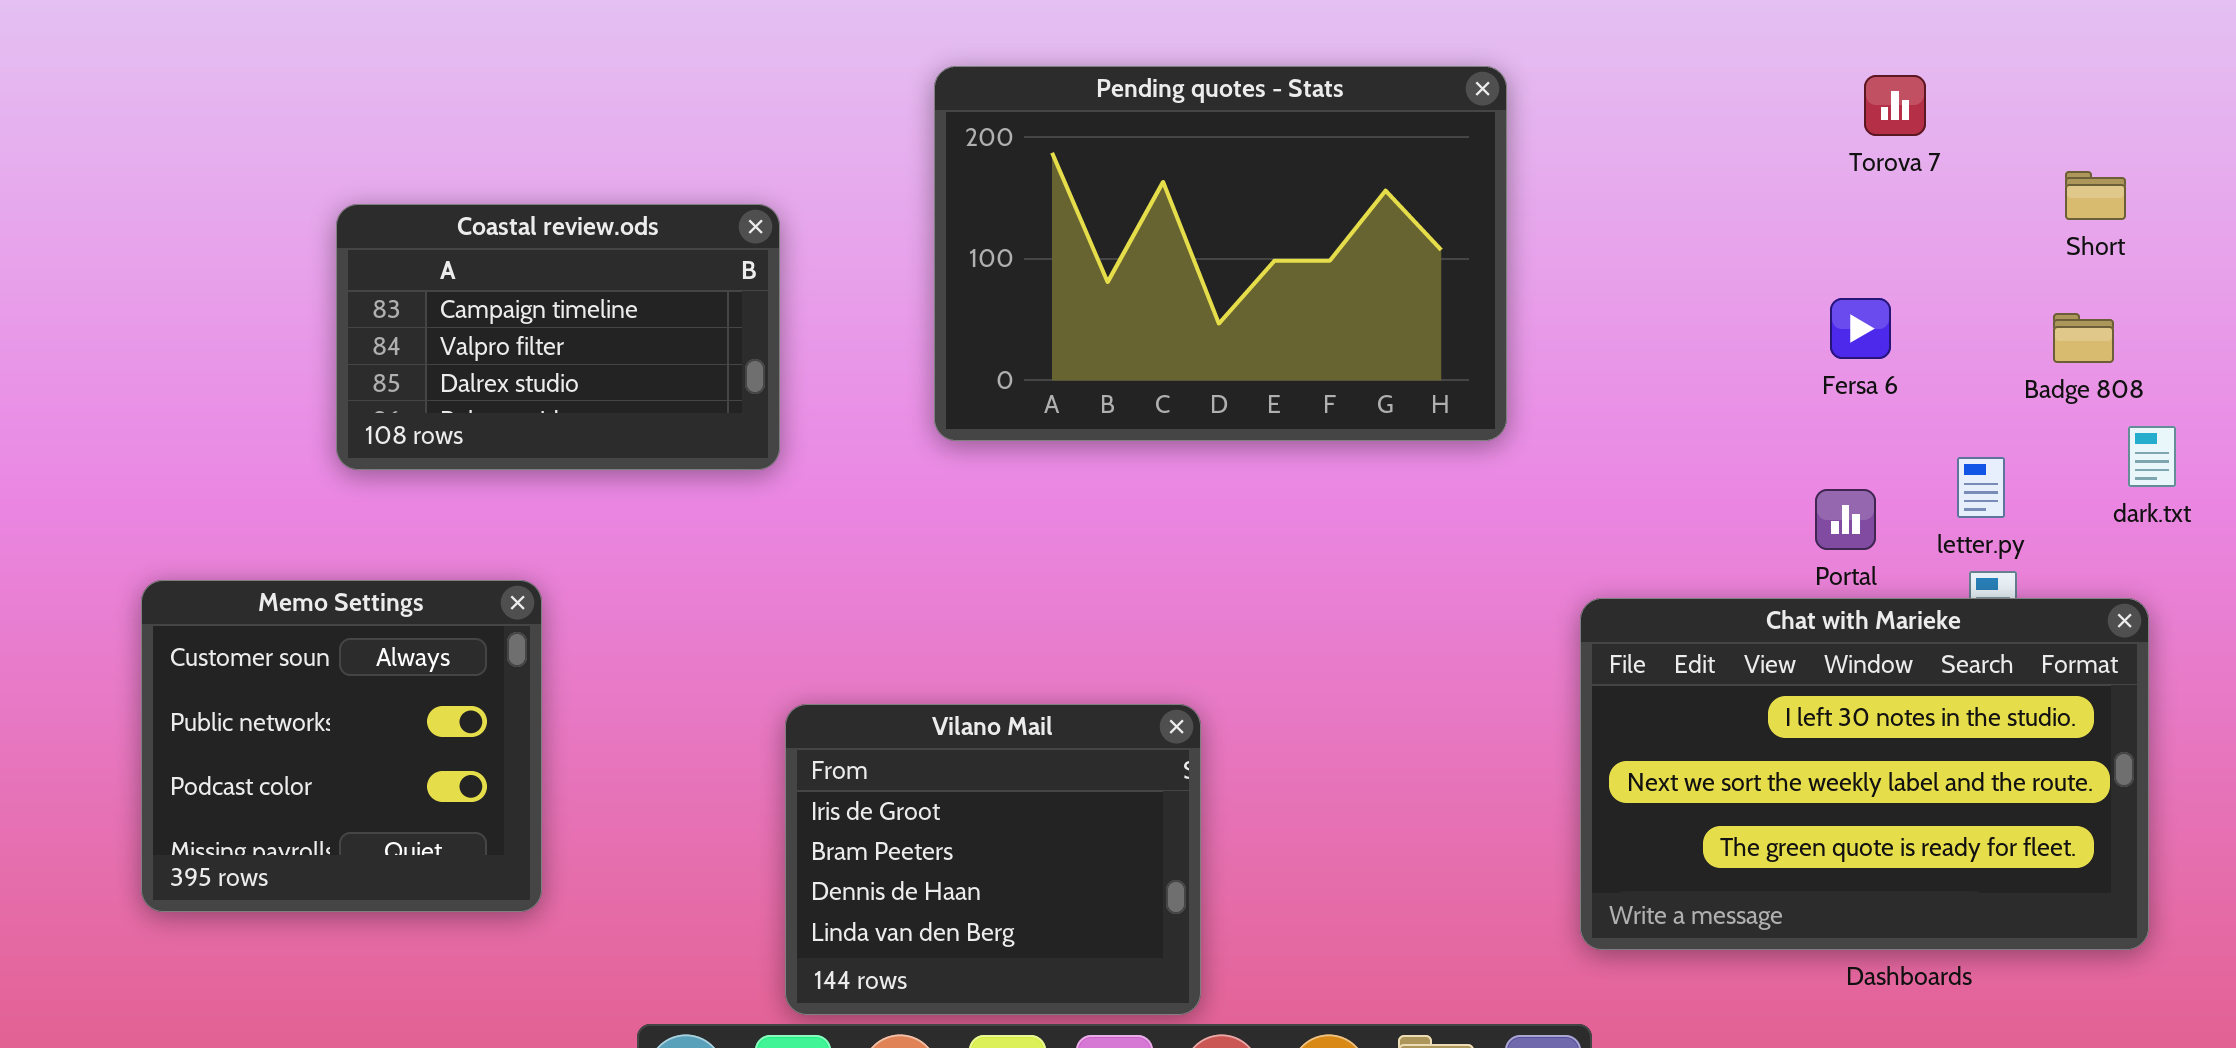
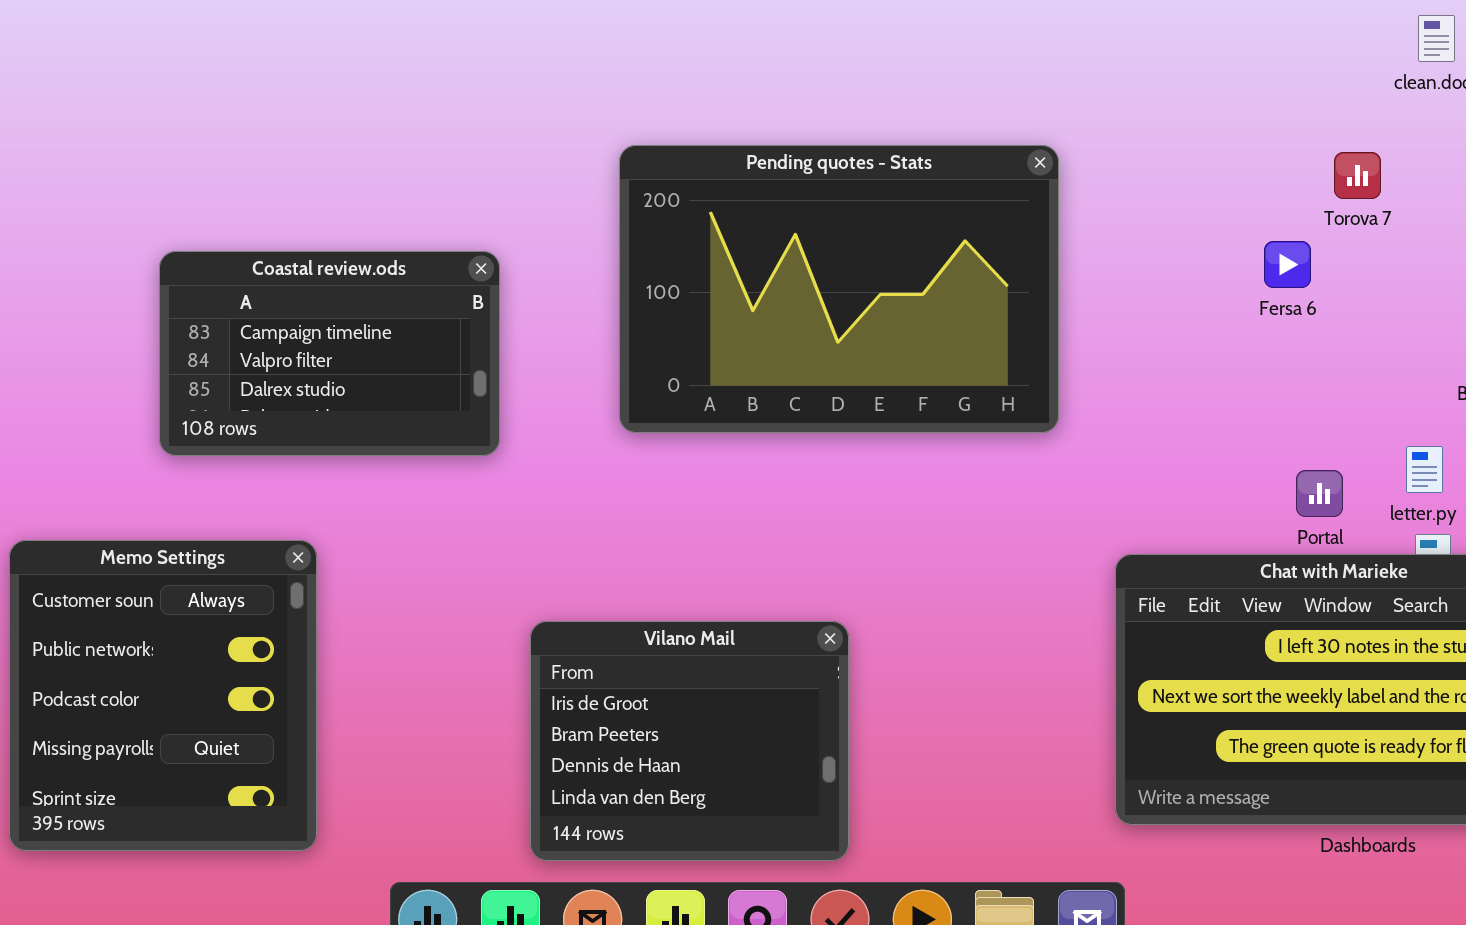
Fersa 6: [1830,298,1891,359] -> [1264,241,1311,288], moved
Memo Settings: [141,580,542,912] -> [9,540,317,851], resized
Vilano Mail: [785,704,1201,1015] -> [530,621,849,861], moved

